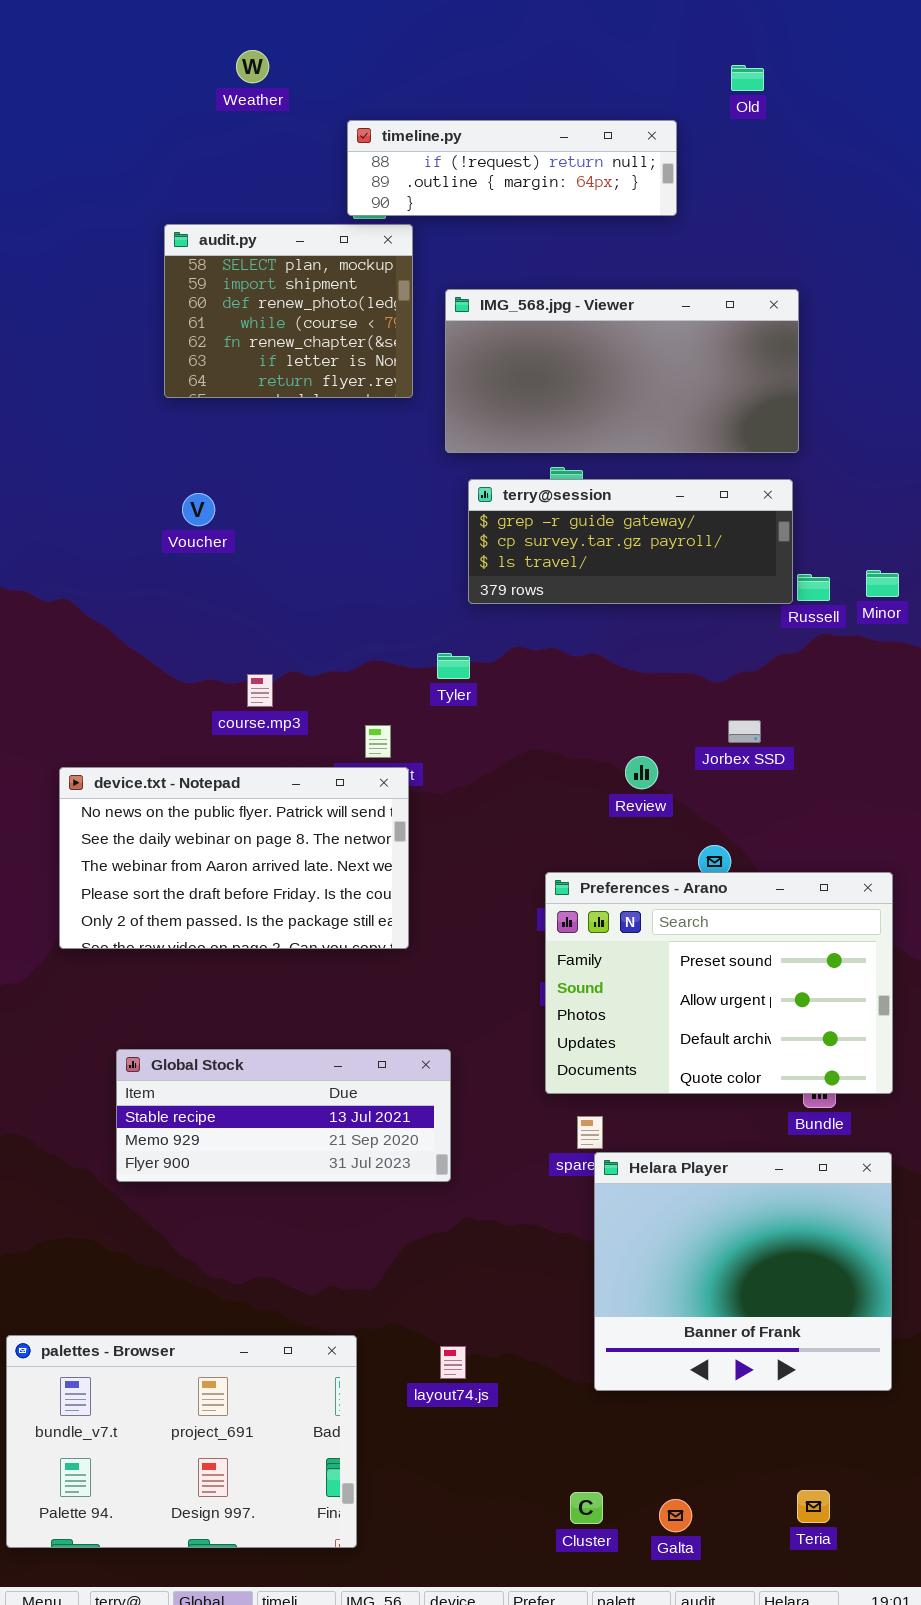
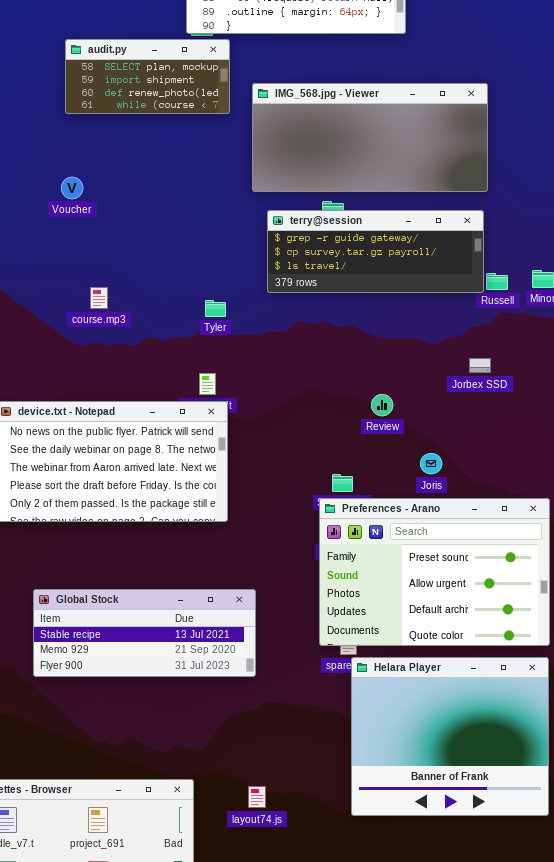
audit.py: [164,224,413,398] -> [65,39,230,114], resized
Voucher: [182,493,215,526] -> [61,177,83,199], moved
Tyler: [437,653,470,679] -> [205,300,226,317], moved
course.mp3: [247,674,273,707] -> [90,287,108,309], moved
Jorbex SSD: [728,720,761,743] -> [469,358,491,373], moved
Preferences - Arano: [545,872,893,1094] -> [319,498,550,646], moved

